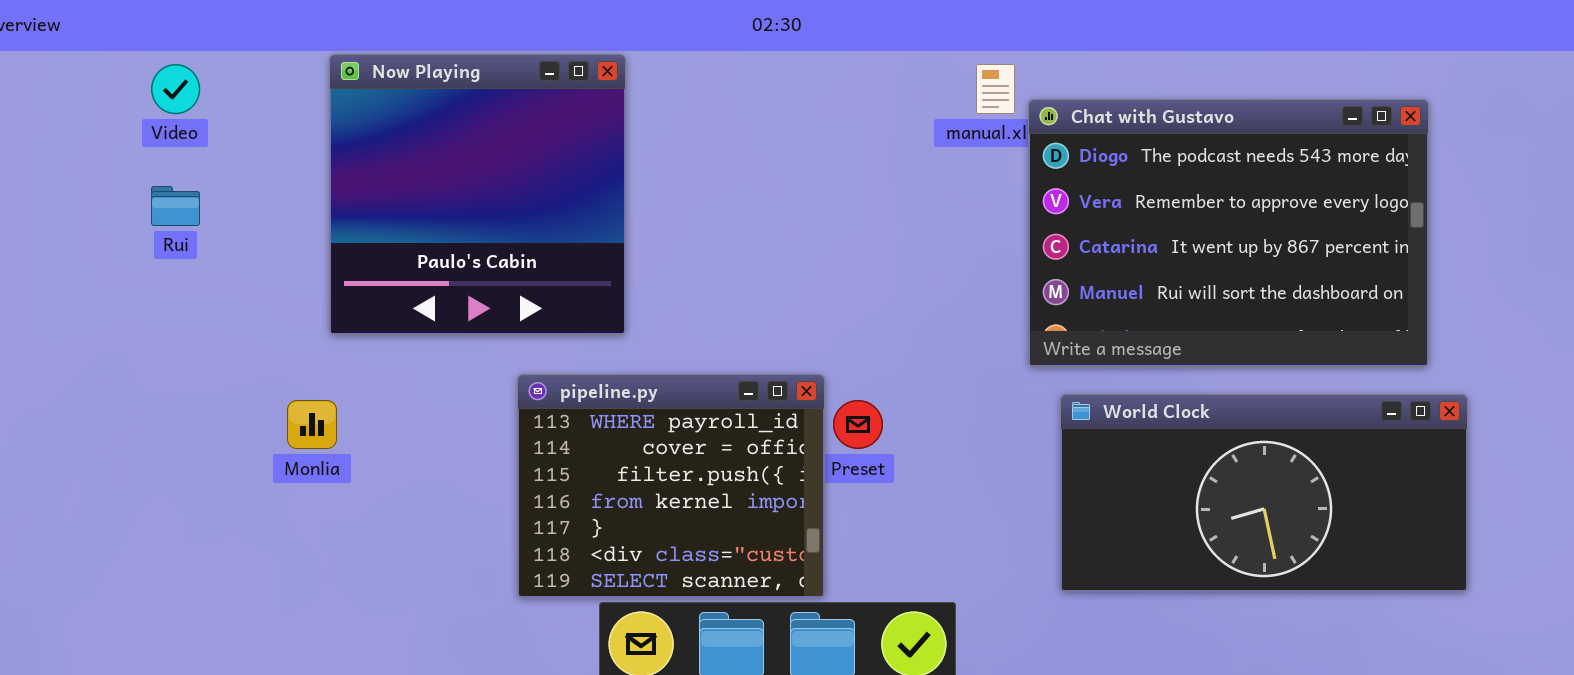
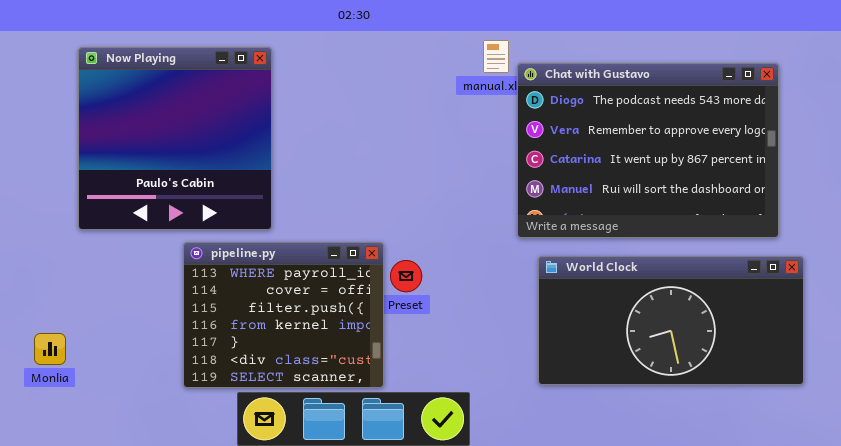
Now Playing: [329,54,626,335] -> [78,47,272,230], moved
Monlia: [287,400,337,449] -> [34,333,66,365], moved

